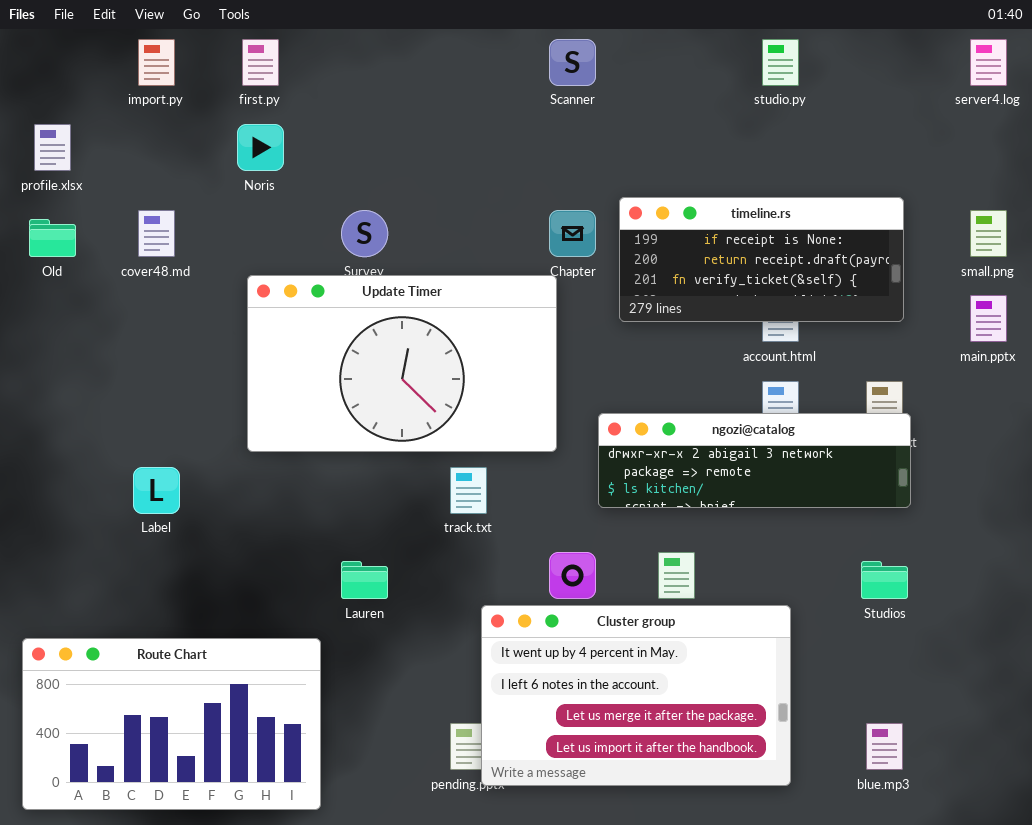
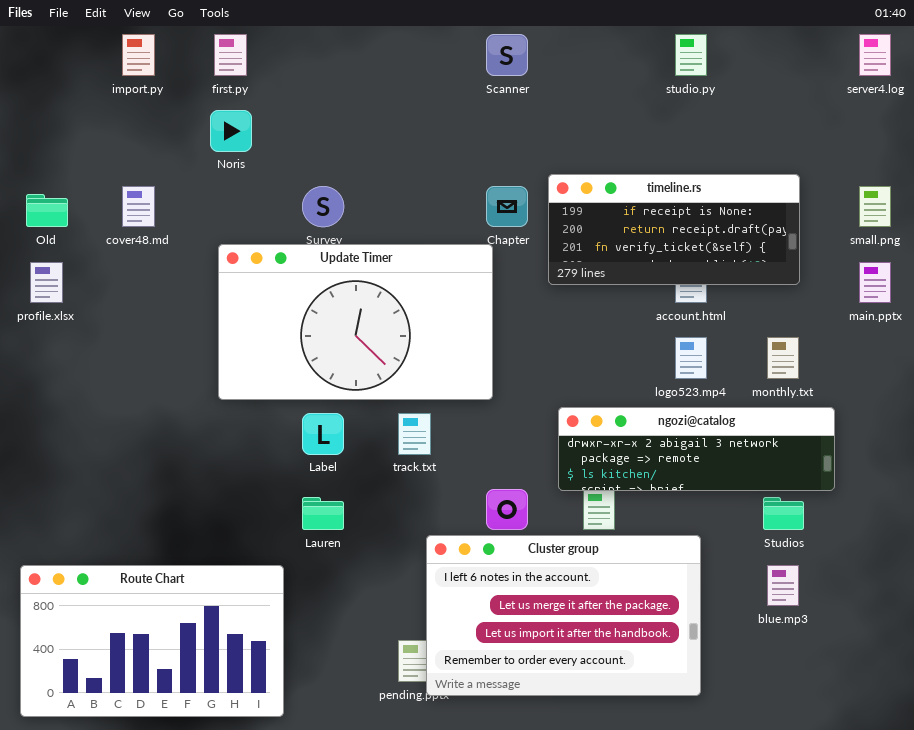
profile.xlsx: [34,124,71,171] -> [30,262,63,303], moved
ngozi@catalog: [598,413,911,508] -> [558,407,835,491], moved
Label: [133,467,180,514] -> [302,413,344,455], moved
Cluster group: [481,605,791,786] -> [426,535,701,696], scrolled down 1 row
blue.mp3: [866,723,903,770] -> [767,565,799,606], moved

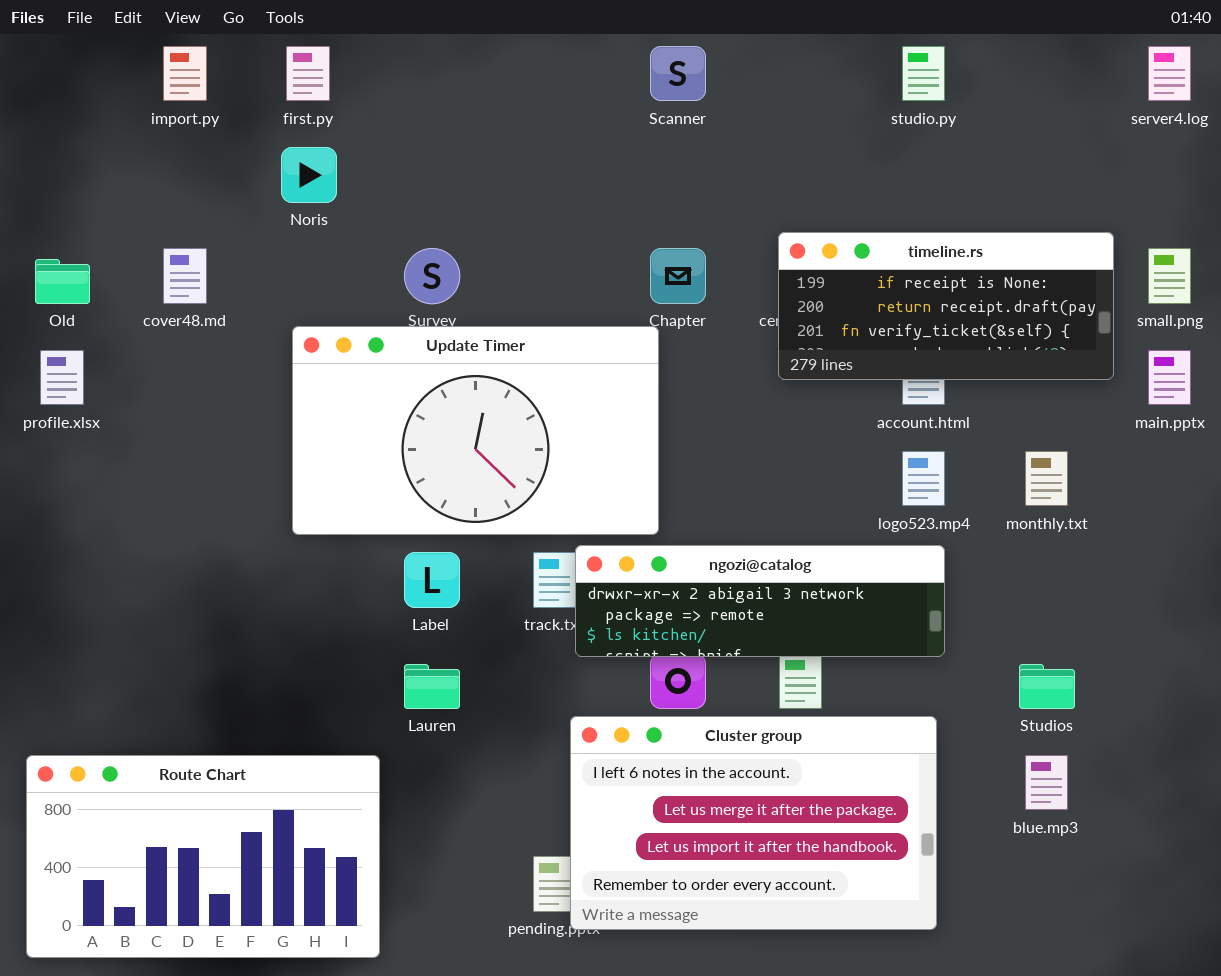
timeline.rs: [548,174,800,285] -> [778,232,1114,380], moved
ngozi@catalog: [558,407,835,491] -> [575,545,945,657], moved

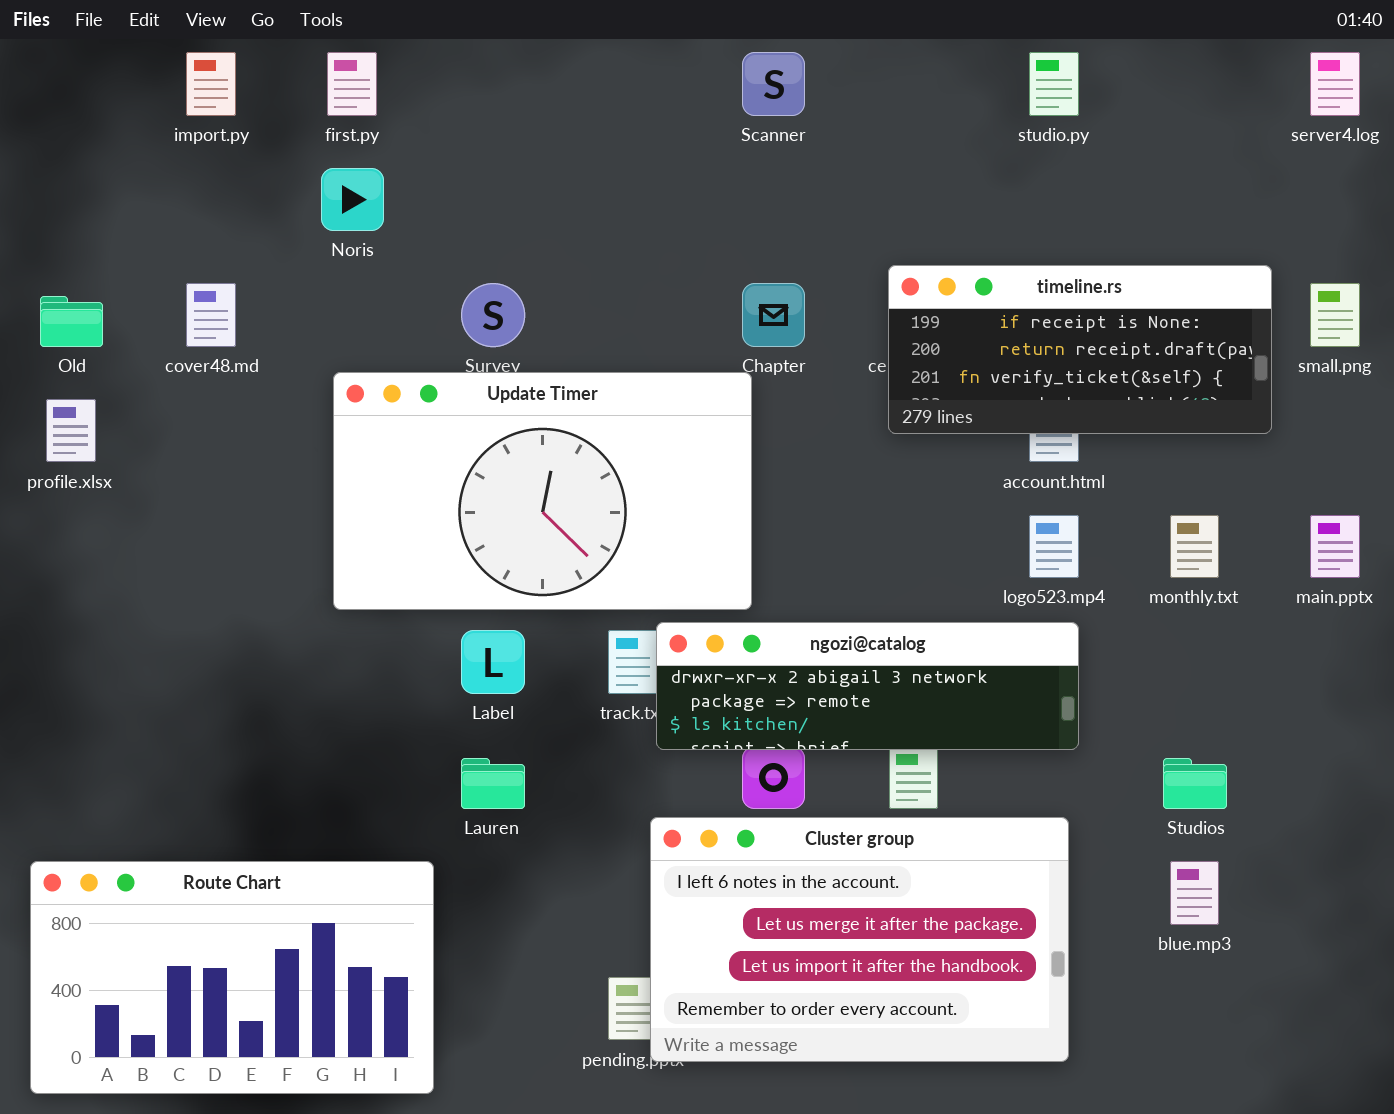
main.pptx: [1148,350,1191,405] -> [1310,515,1360,578], moved

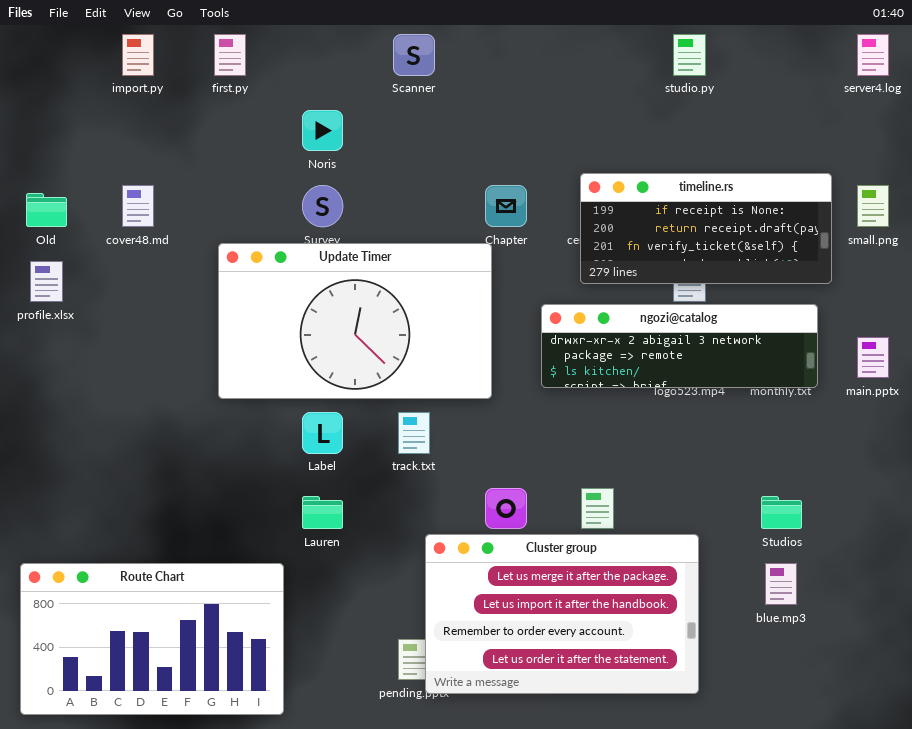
Scanner: [742,52,805,116] -> [393,34,435,76], moved
Noris: [321,168,384,231] -> [302,110,343,151], moved
ngozi@catalog: [656,622,1079,750] -> [541,304,818,388], moved
Cluster group: [650,817,1069,1062] -> [425,534,699,694], scrolled down 1 row

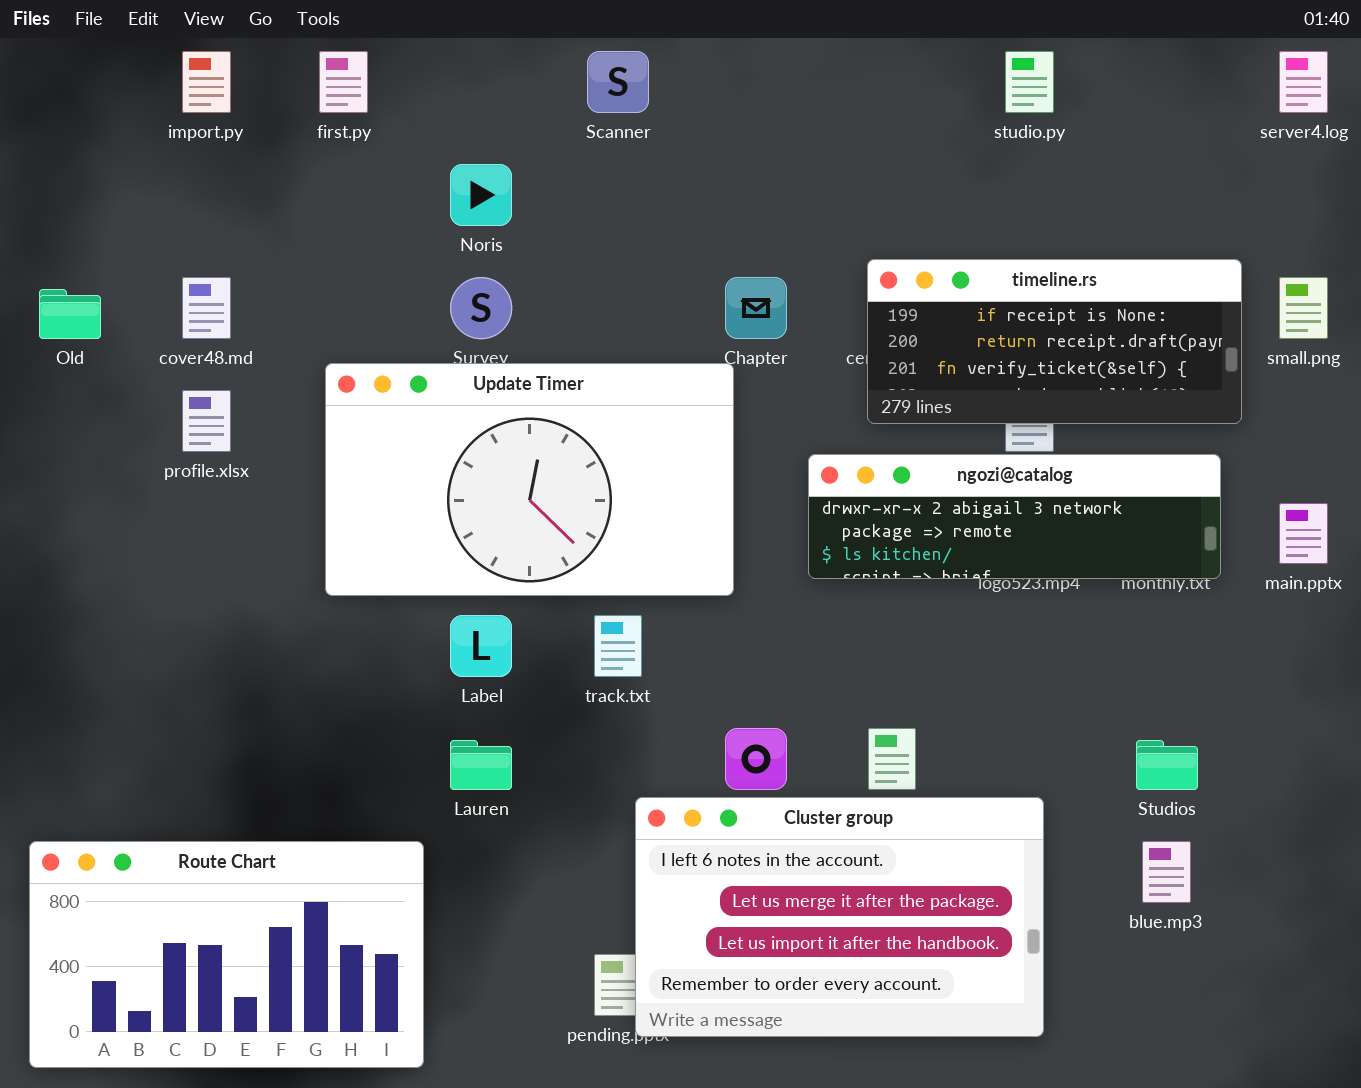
profile.xlsx: [30,261,63,302] -> [182,390,231,452], moved
Cluster group: [425,534,699,694] -> [635,797,1044,1037], scrolled up 1 row

